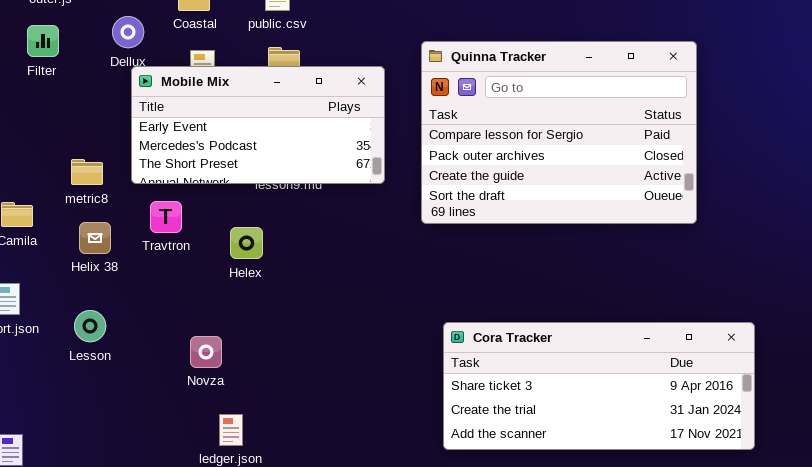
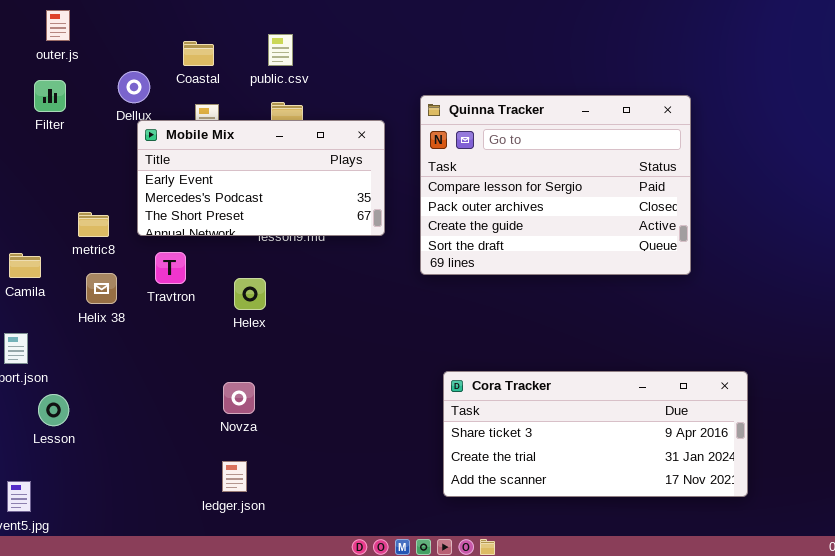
Lesson: [74,310,106,342] -> [38,394,69,426], moved
Novza: [190,336,222,368] -> [223,382,255,414], moved

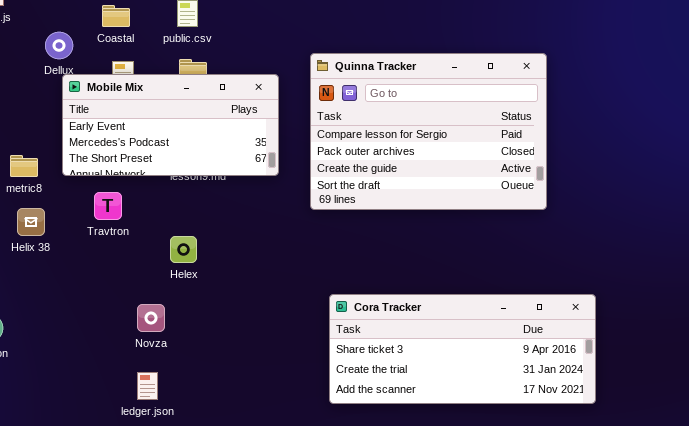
Travtron: [155,252,186,284] -> [94,192,122,220], moved
Helex: [234,278,266,310] -> [170,236,197,263], moved

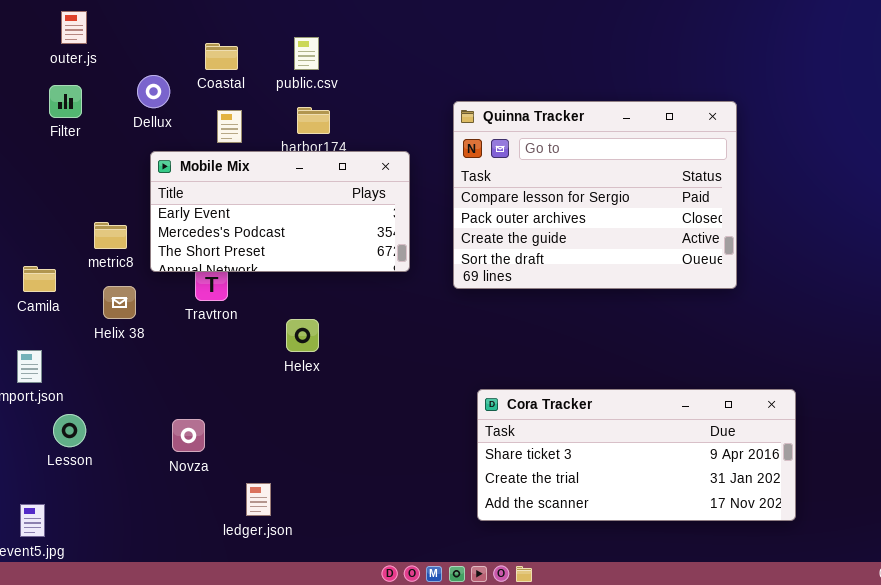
Mobile Mix: [62,74,279,176] -> [150,151,410,272], moved
Novza: [137,304,165,332] -> [172,419,205,452], moved

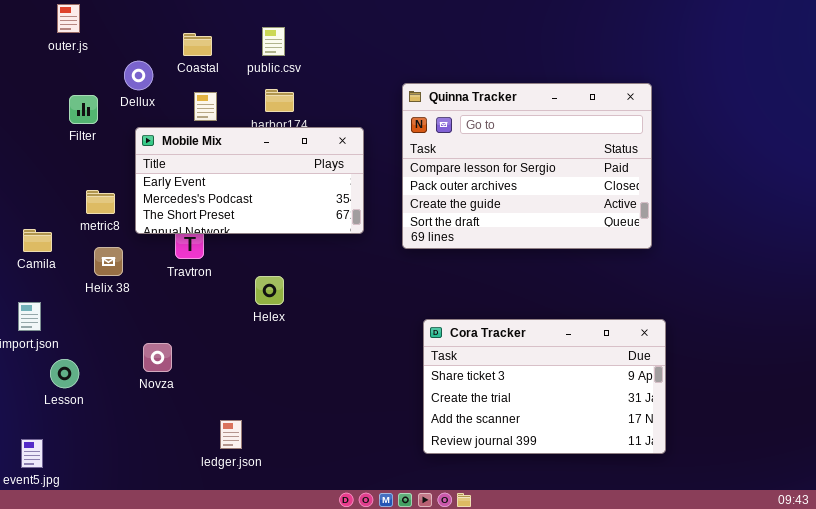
Filter: [49,85,82,118] -> [69,95,98,124], moved
Cora Tracker: [477,389,796,521] -> [423,319,666,454], resized
Novza: [172,419,205,452] -> [143,343,172,372], moved

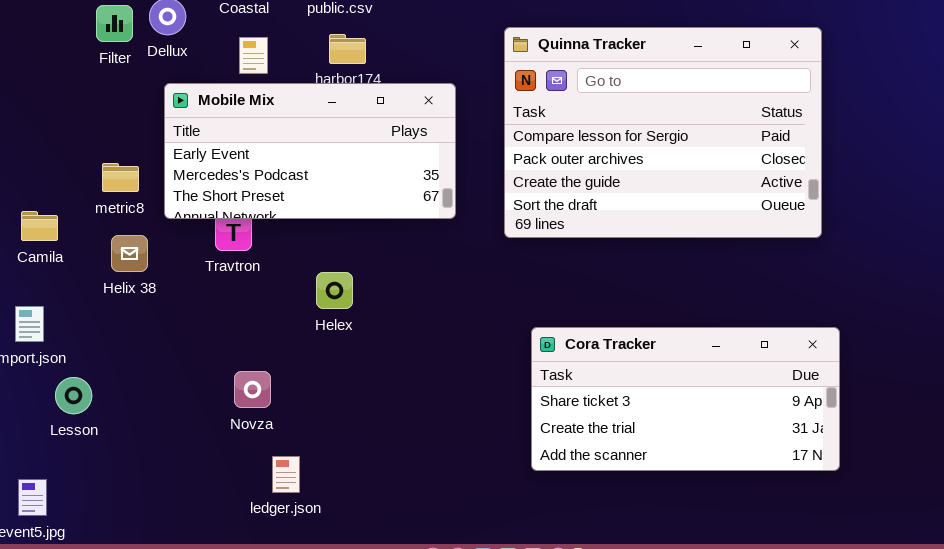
Filter: [69,95,98,124] -> [96,5,133,42], moved
Cora Tracker: [423,319,666,454] -> [531,327,840,471], resized
Novza: [143,343,172,372] -> [234,371,271,408], moved

